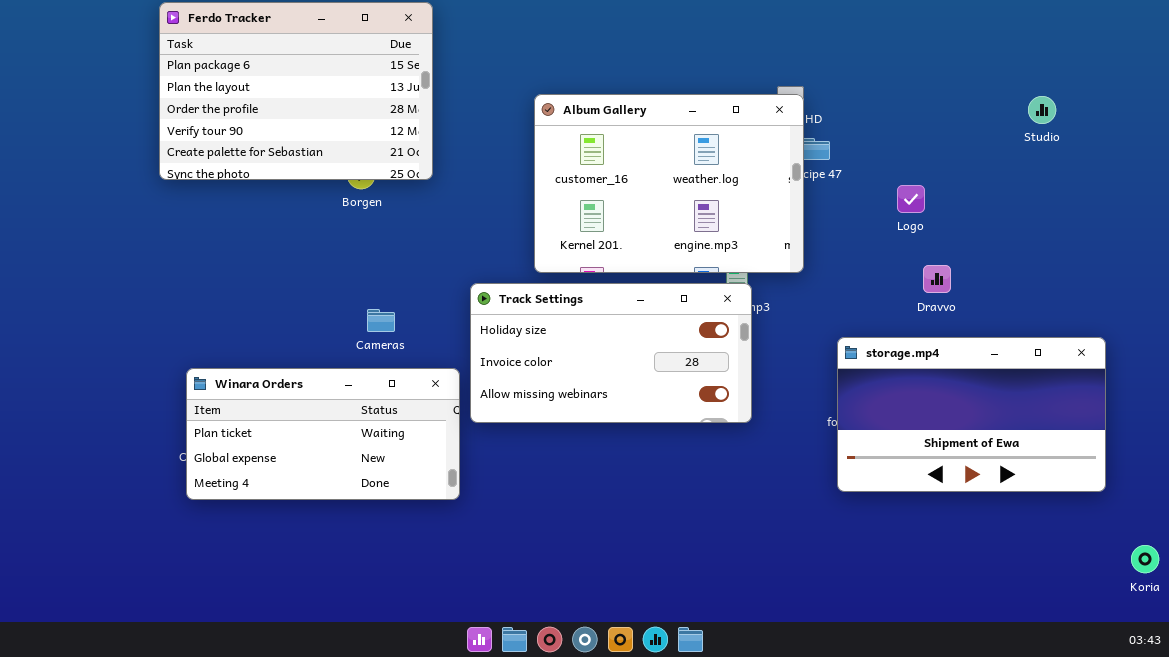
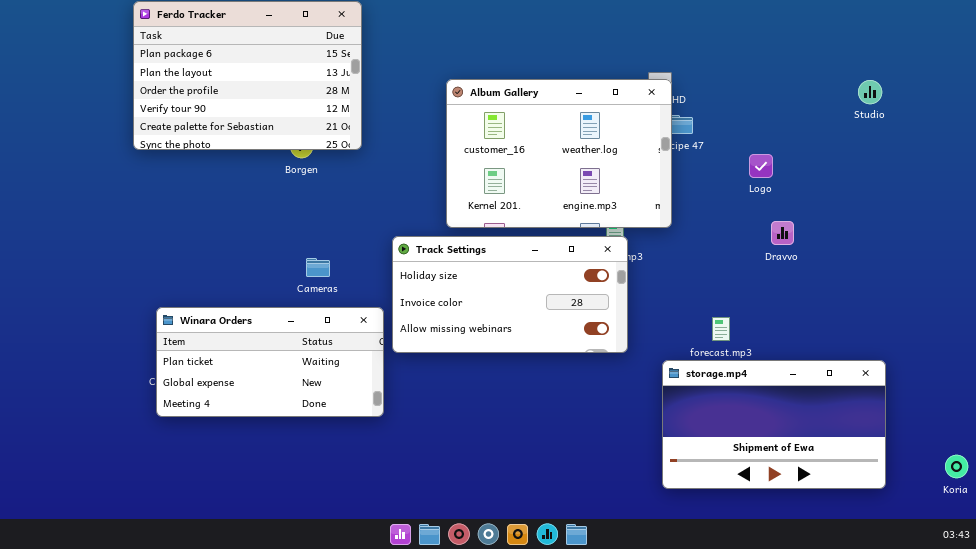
storage.mp4: [837,337,1106,492] -> [662,360,886,489], moved

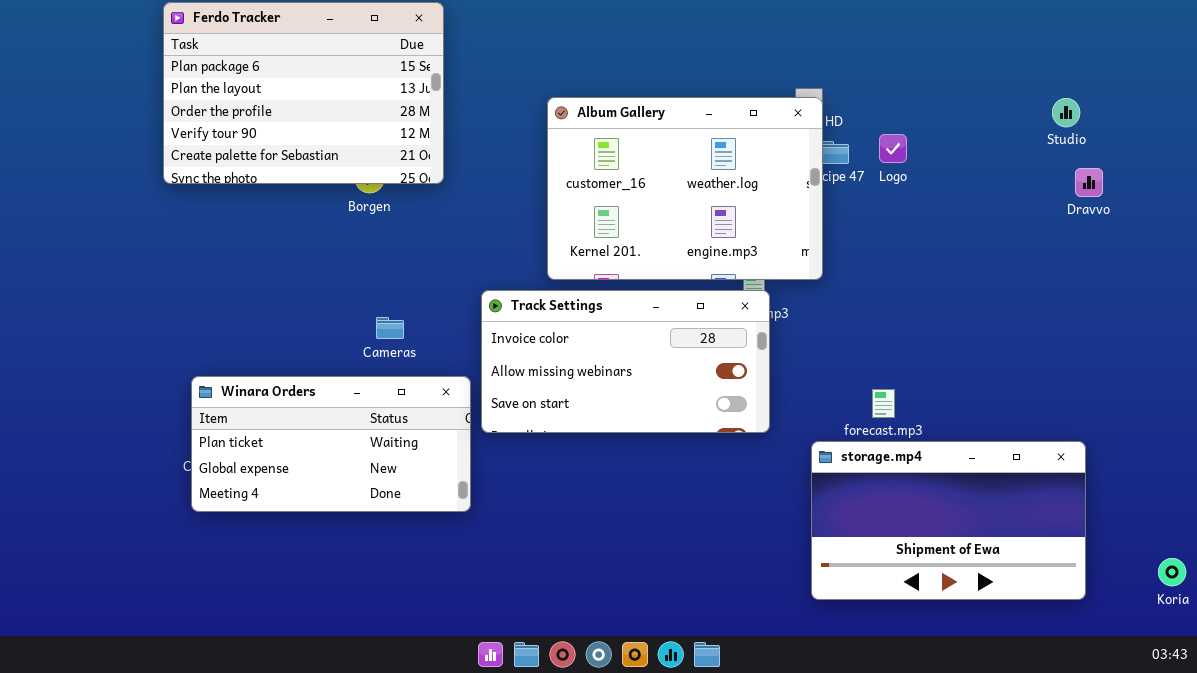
Logo: [749,154,773,178] -> [879,134,907,163], moved
Dravvo: [771,221,794,245] -> [1075,168,1103,197], moved
Track Settings: [392,236,628,353] -> [481,290,770,433], scrolled down 1 row

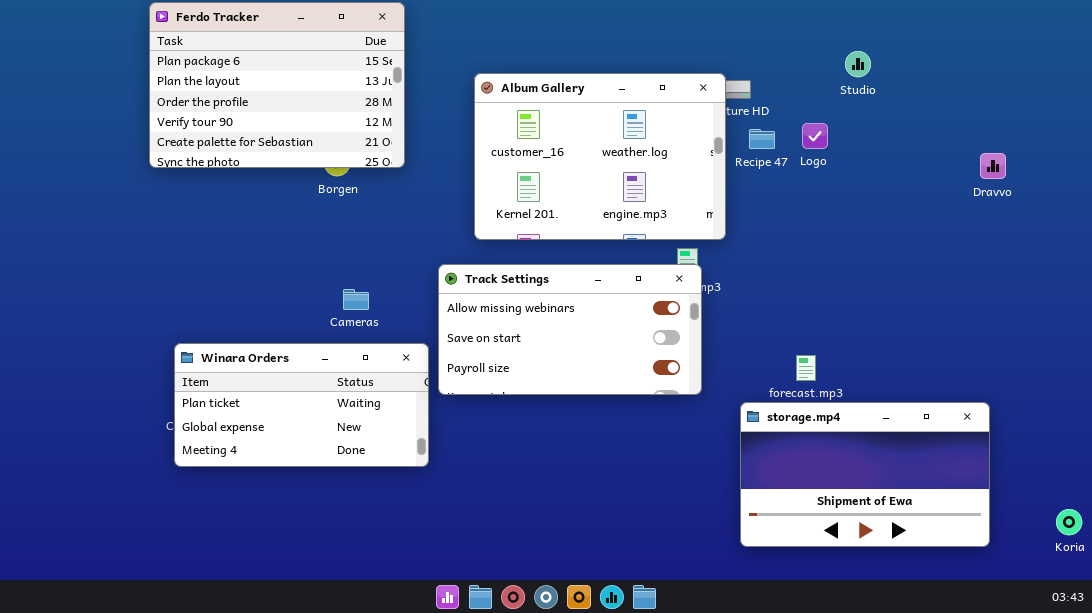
Album Gallery: [547,97,823,280] -> [474,73,726,240], moved
Studio: [1052,98,1080,127] -> [845,51,871,77], moved
Track Settings: [481,290,770,433] -> [438,264,702,395], scrolled down 1 row

